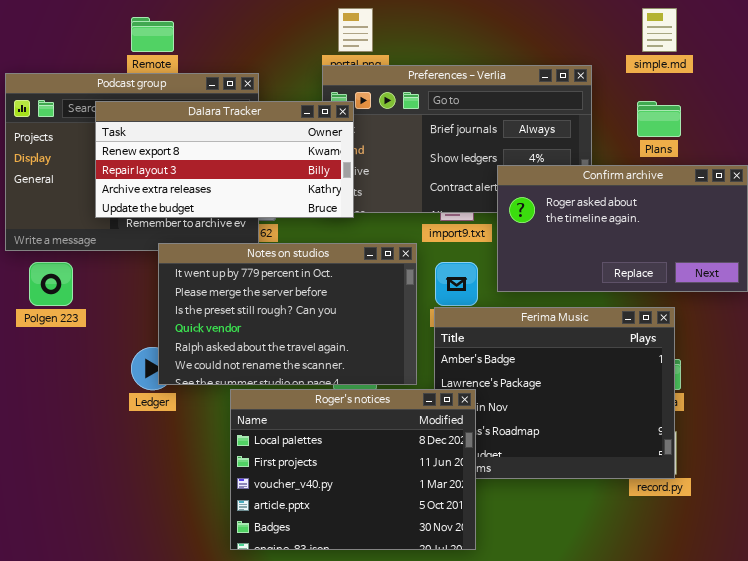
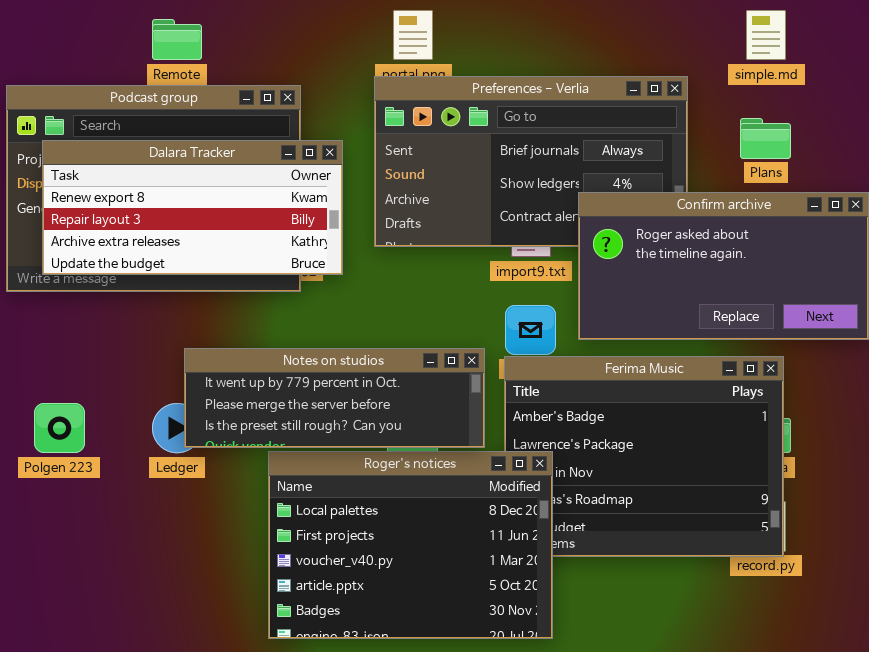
Dalara Tracker: [95,101,354,218] -> [42,140,343,275], moved
Notes on studios: [158,243,417,385] -> [184,348,485,448], resized
Polgen 223: [29,262,73,306] -> [34,403,85,453], moved

